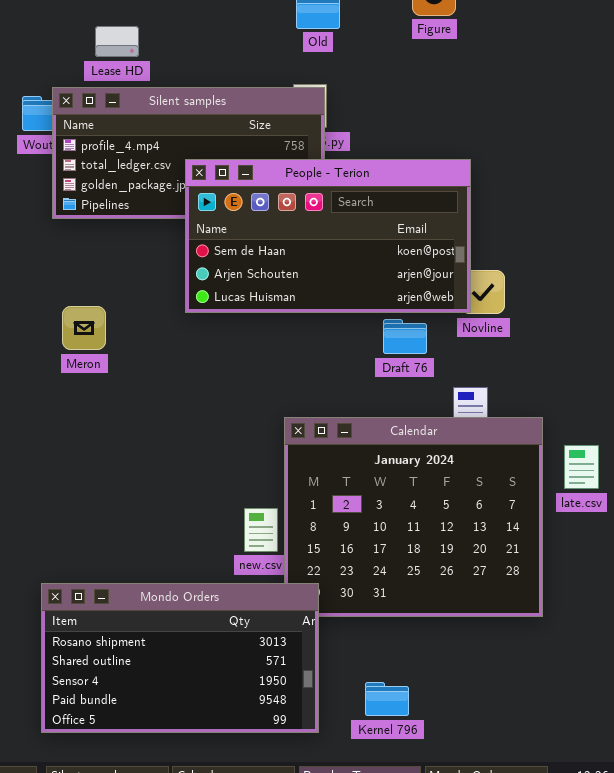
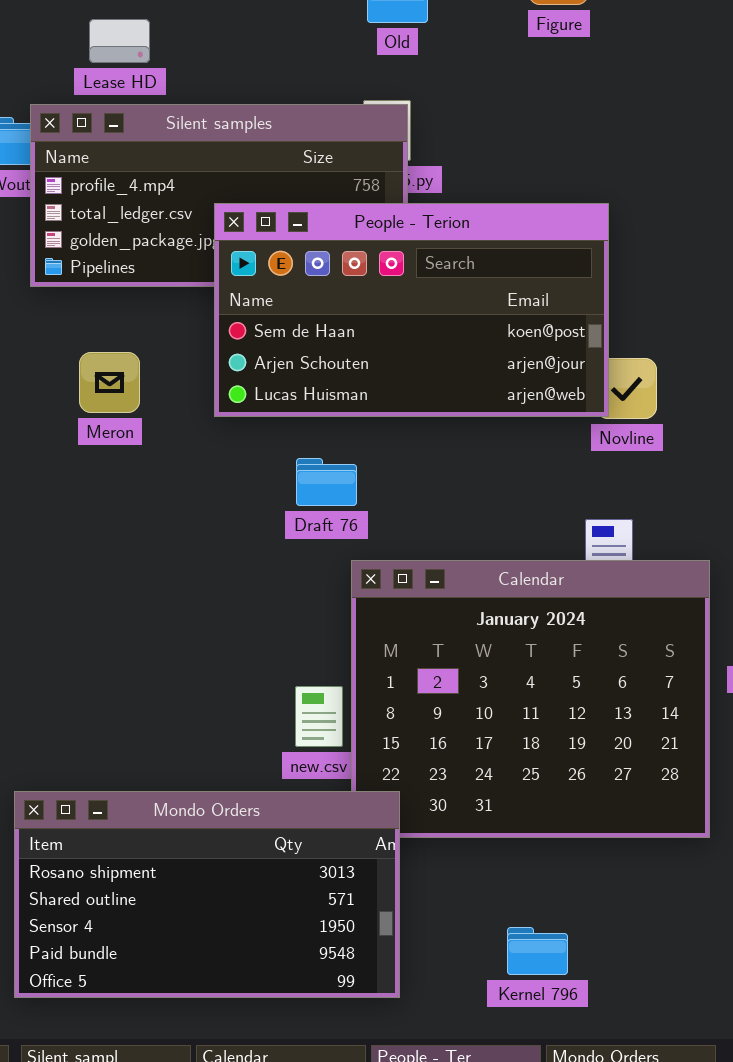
Meron: [62,306,106,350] -> [79,352,140,413], moved
Draft 76: [383,319,427,354] -> [296,458,357,506], moved
Kernel 796: [365,682,409,716] -> [507,927,568,975], moved

